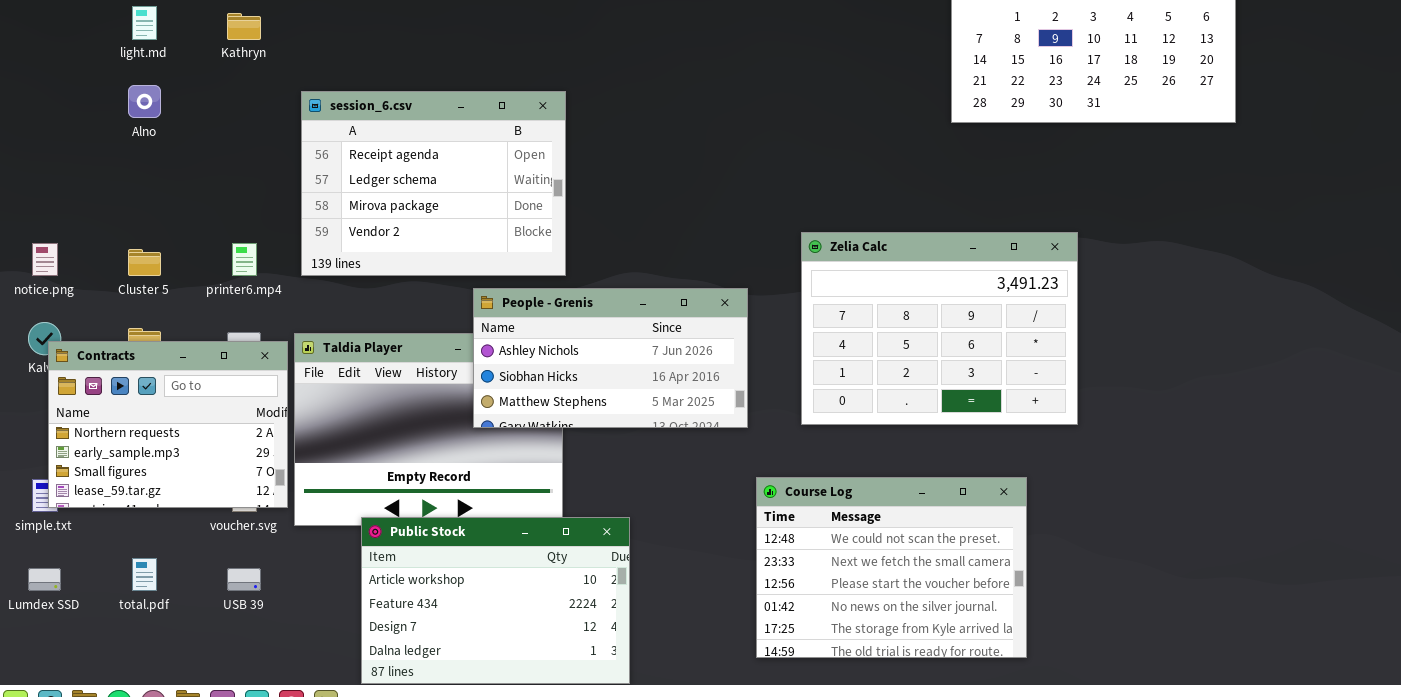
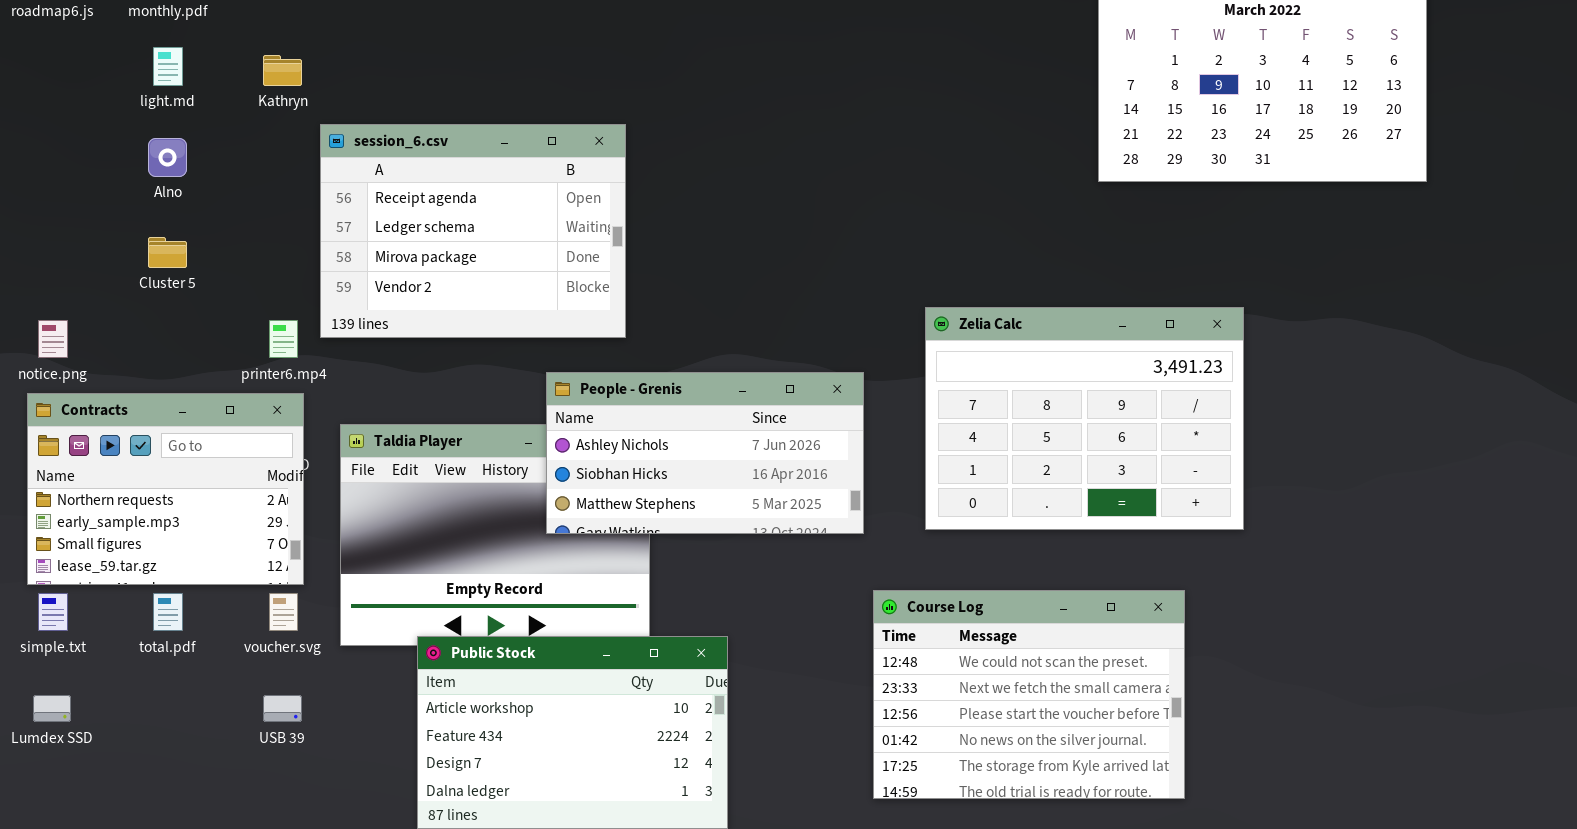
session_6.csv: [301,91,566,276] -> [320,124,626,338], moved
Cluster 5: [128,249,161,276] -> [148,237,187,268], moved
Contracts: [48,341,288,508] -> [27,393,304,585], moved
total.pdf: [132,558,157,591] -> [153,593,183,631], moved

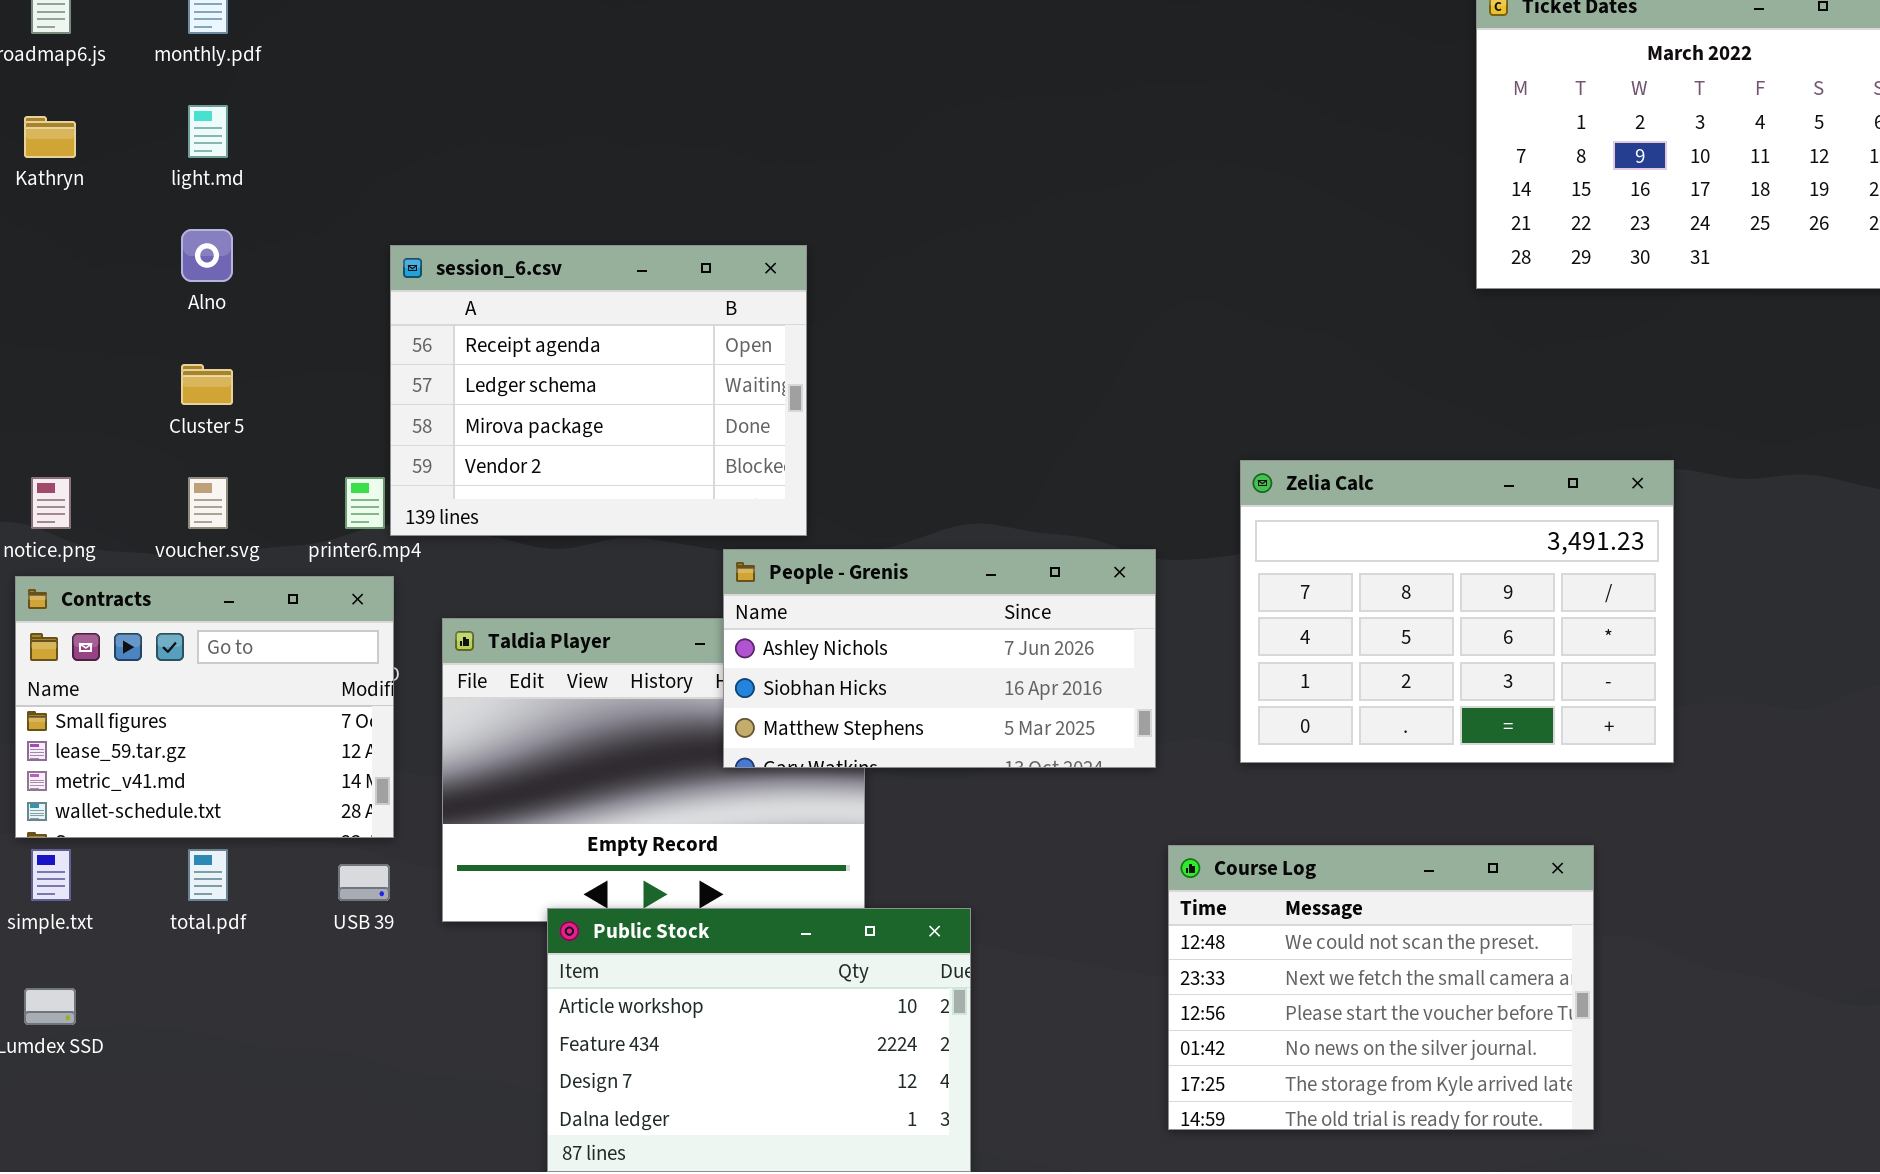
Kathryn: [263,55,302,86] -> [24,116,76,158], moved
session_6.csv: [320,124,626,338] -> [390,245,807,536], moved
Contracts: [27,393,304,585] -> [15,576,394,838], scrolled down 2 rows
voucher.svg: [269,593,298,631] -> [188,477,228,529], moved
USB 39: [263,695,302,722] -> [338,864,390,901], moved

